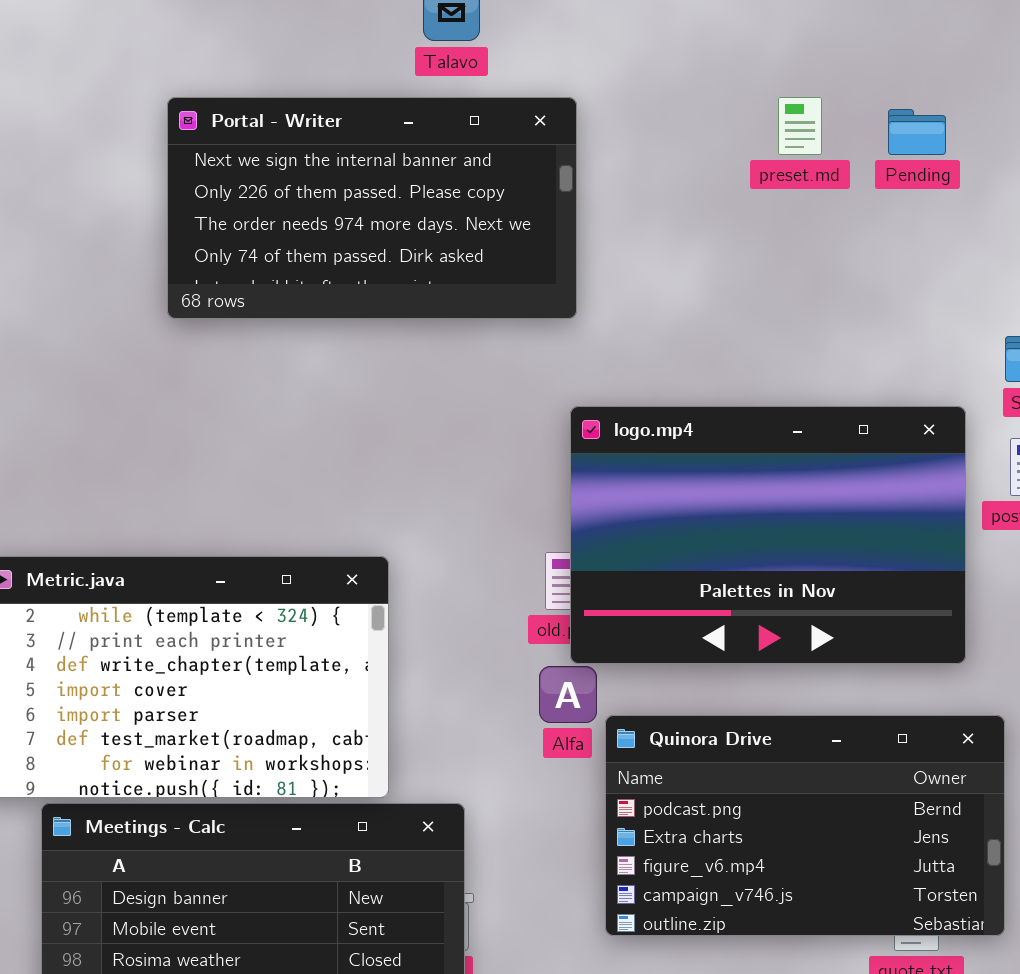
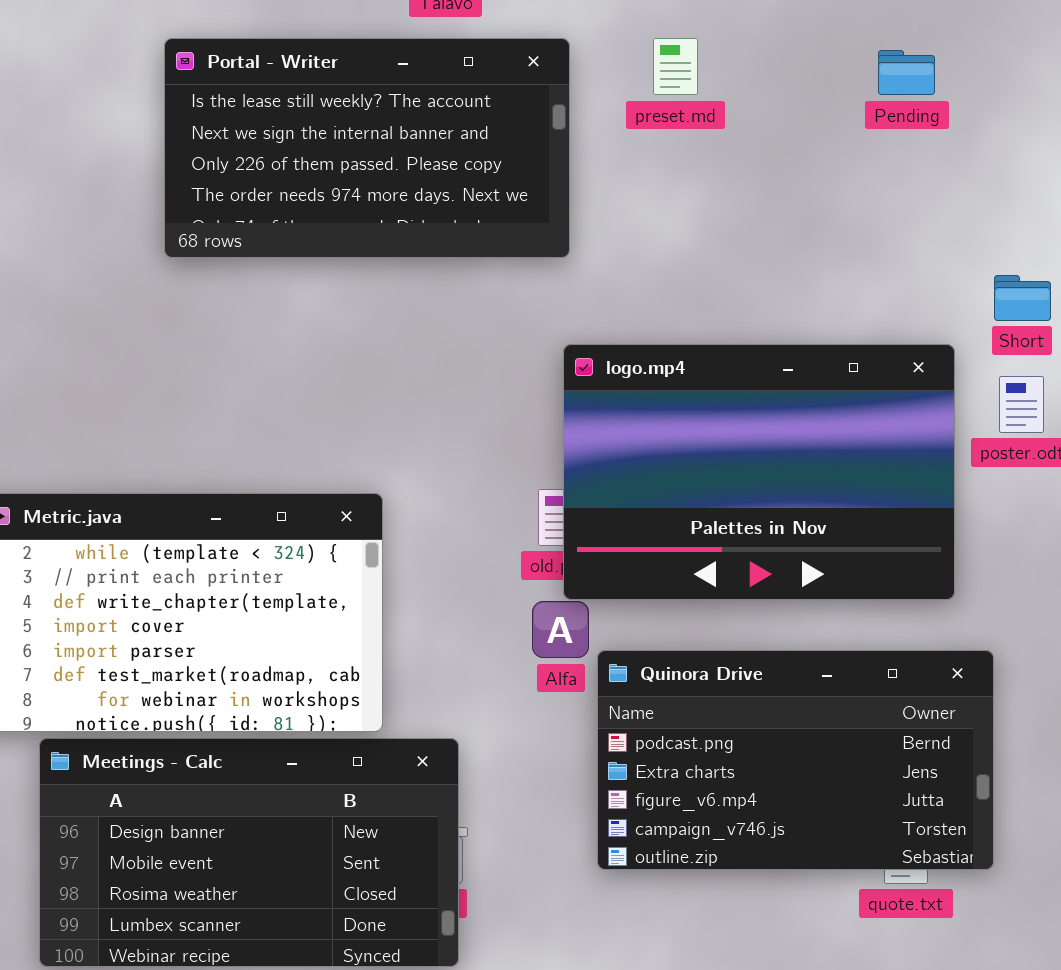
Portal - Writer: [167,97,577,319] -> [164,38,570,258], scrolled up 1 row
preset.md: [778,97,822,155] -> [653,38,698,95], moved

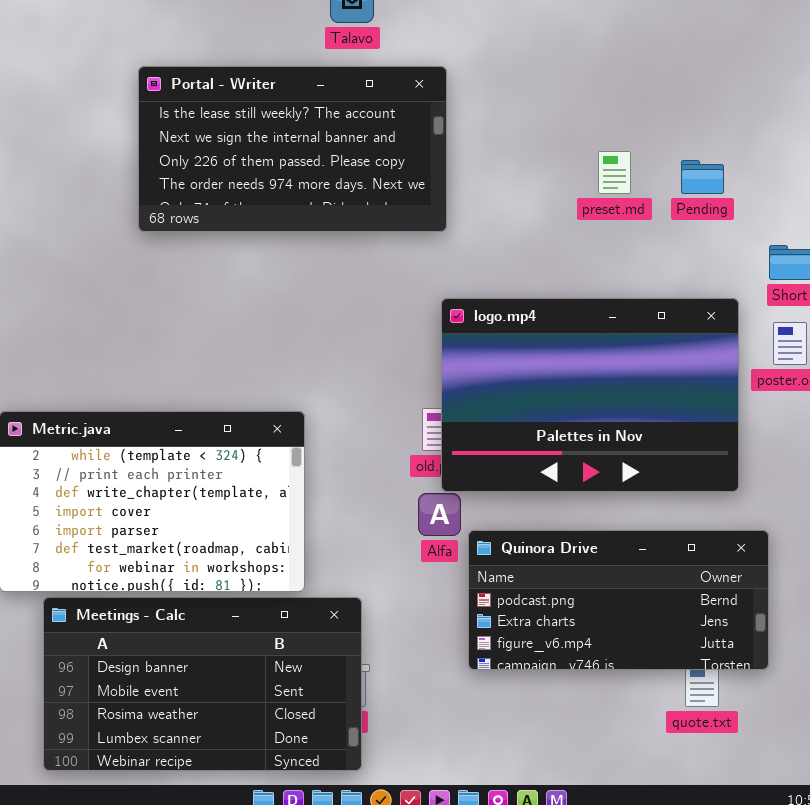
preset.md: [653,38,698,95] -> [598,151,631,194], moved
Pending: [878,50,935,95] -> [681,160,724,194], moved
Quinora Drive: [597,650,994,870] -> [468,530,769,670], resized

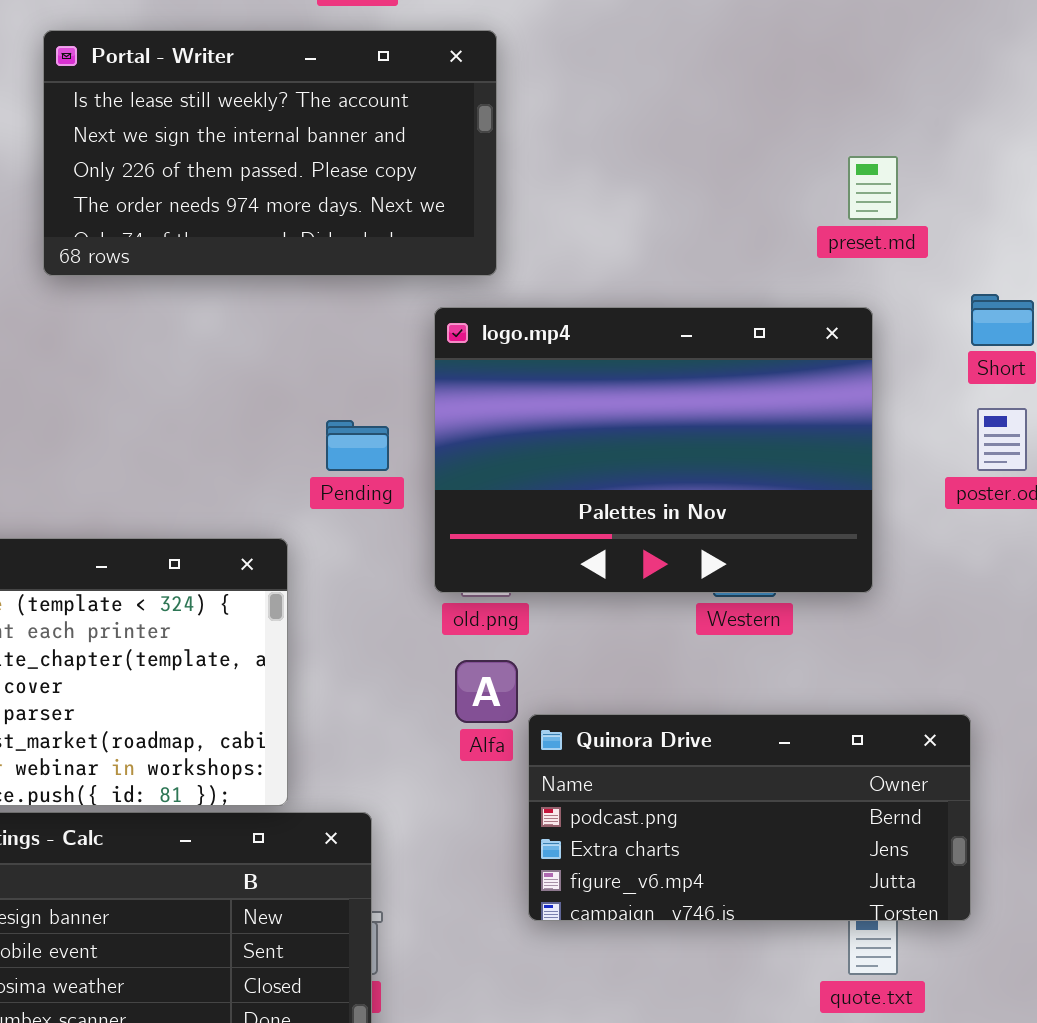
preset.md: [598,151,631,194] -> [848,156,898,220], moved
Pending: [681,160,724,194] -> [326,420,389,471], moved
logo.mp4: [441,298,739,492] -> [434,307,873,593], moved

